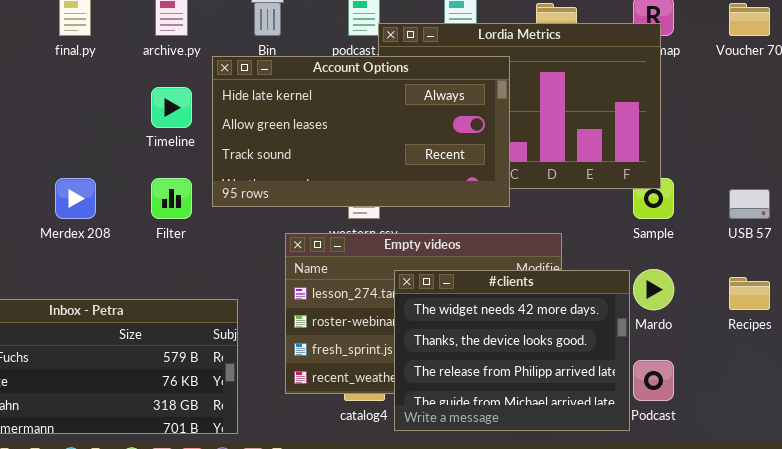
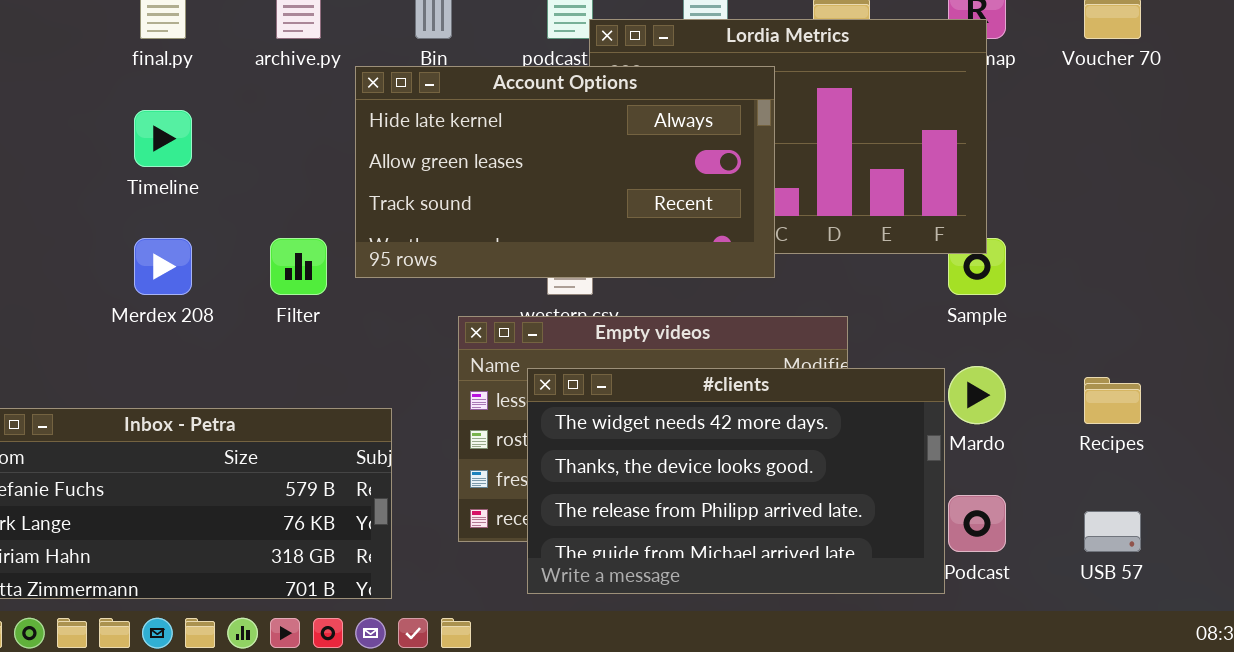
Timeline: [151,87,192,128] -> [134,110,192,167], moved
USB 57: [729,189,770,219] -> [1084,511,1141,552], moved
#clients: [394,270,630,431] -> [527,368,945,594], resized

